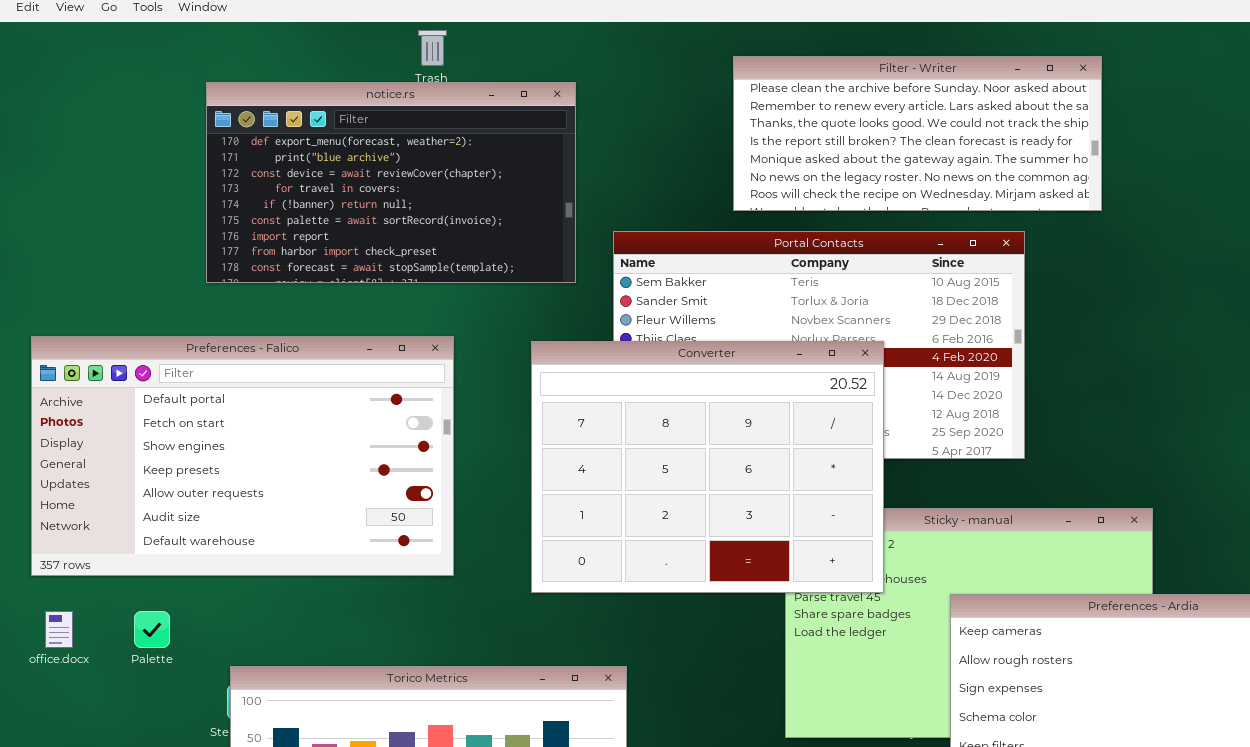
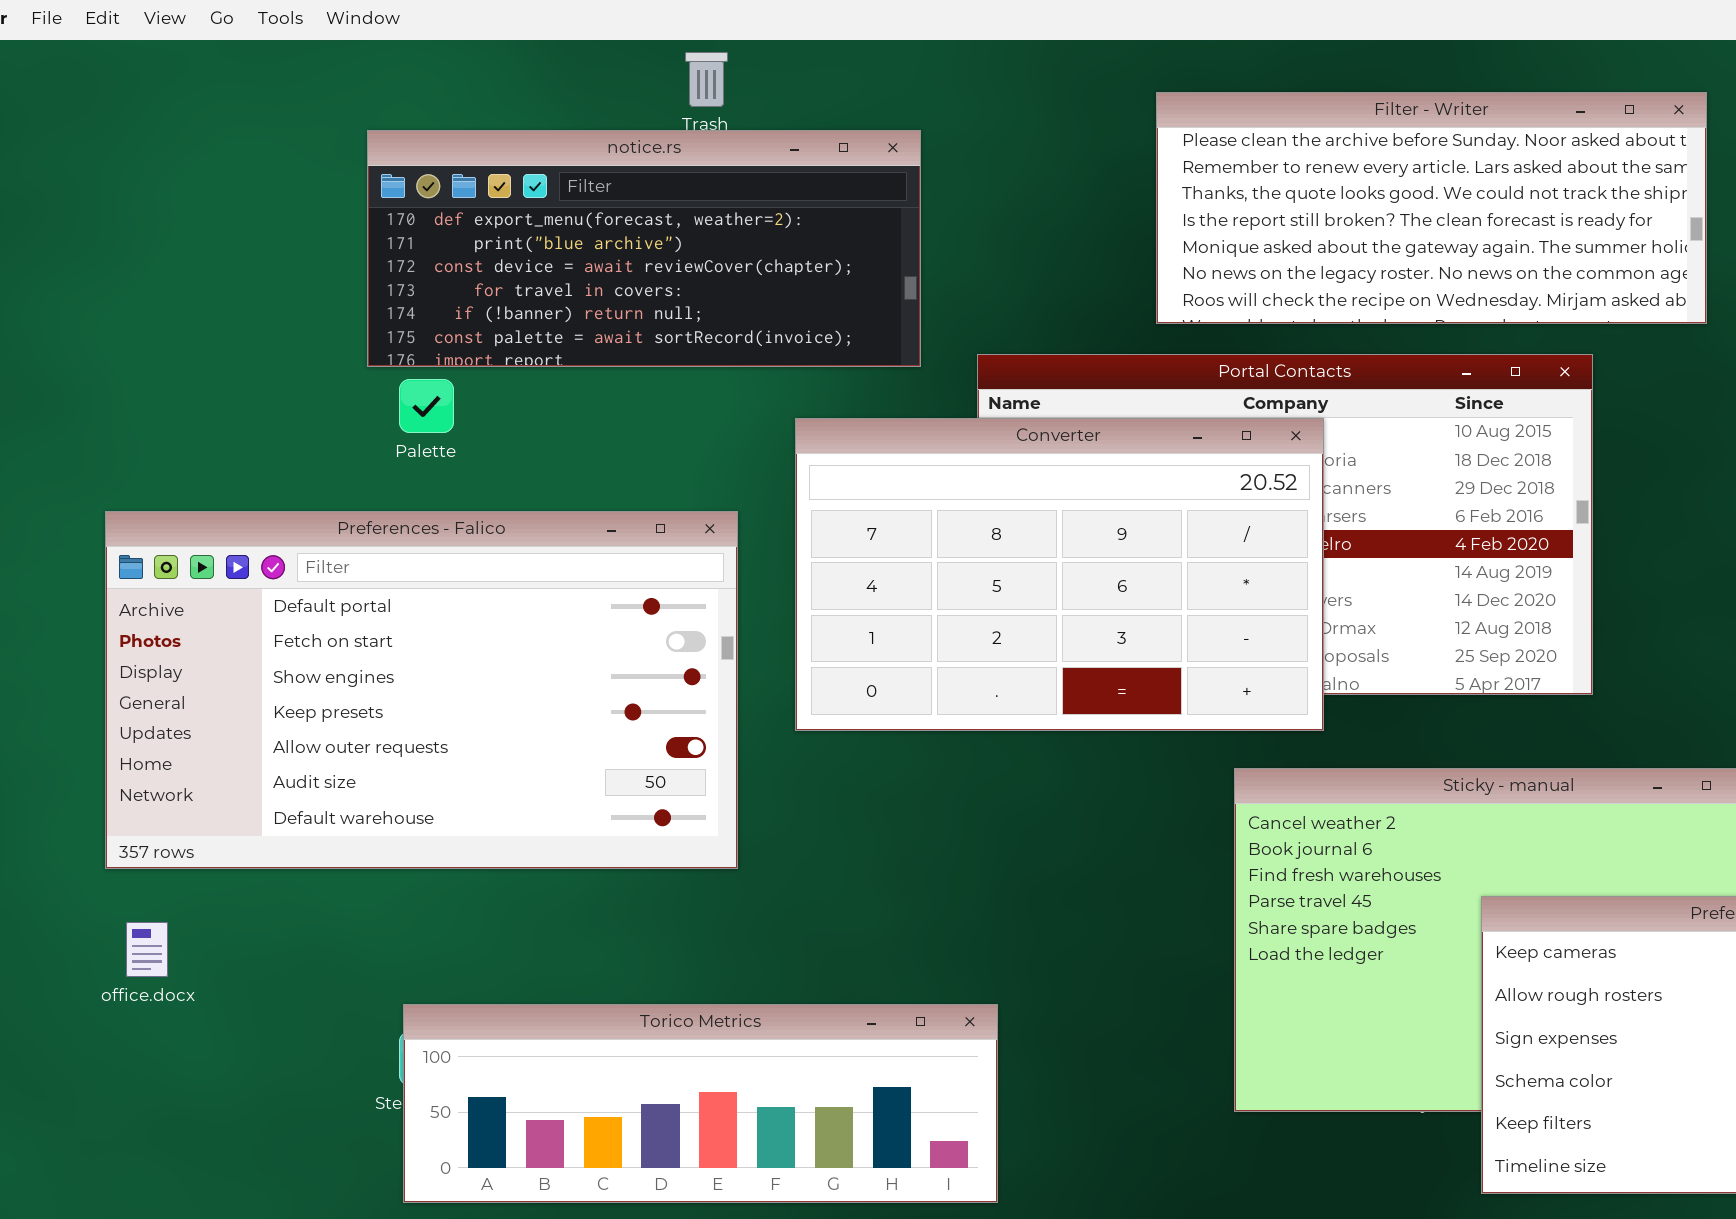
notice.rs: [206,82,576,283] -> [367,130,921,367], resized
Converter: [531,341,884,593] -> [795,418,1324,731], moved, resized
Palette: [134,611,170,648] -> [399,379,454,433], moved

